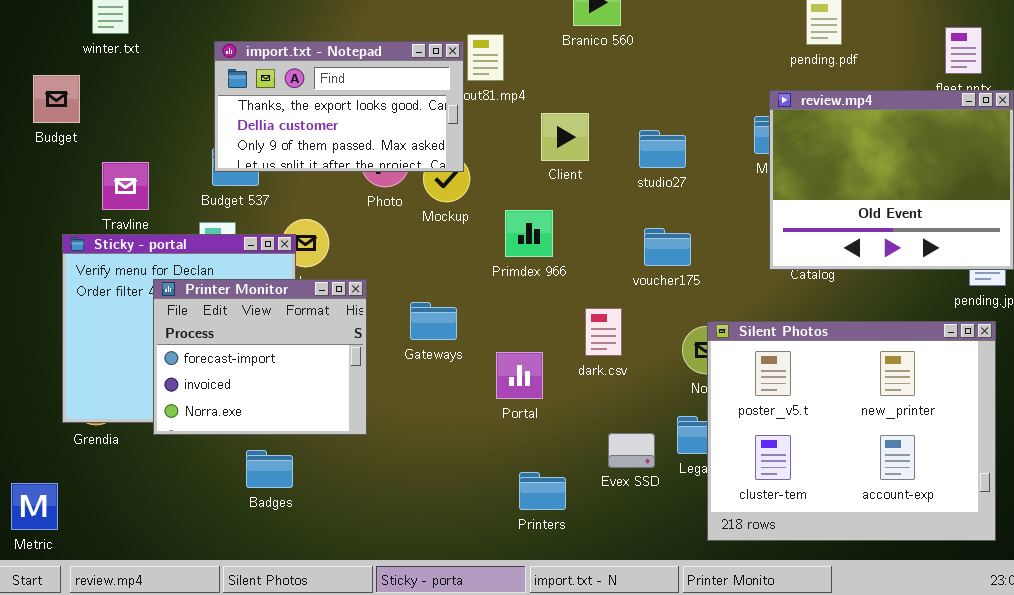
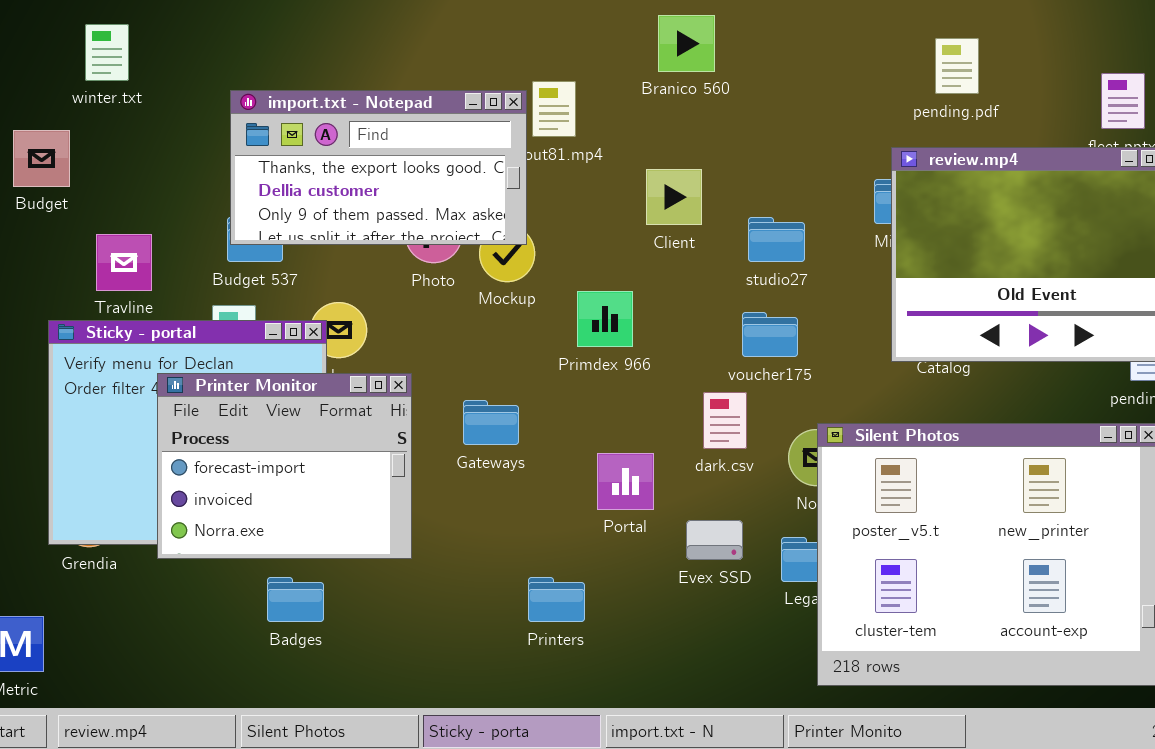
Client: [541,113,589,161] -> [646,169,702,225], moved
studio27: [639,130,686,168] -> [748,217,805,262], moved
dark.csv: [585,308,622,356] -> [703,392,747,449], moved
Portal: [496,352,543,399] -> [597,453,654,510], moved
Evex SSD: [608,433,655,468] -> [686,520,743,560], moved
Printers: [519,472,566,510] -> [528,577,585,622], moved

